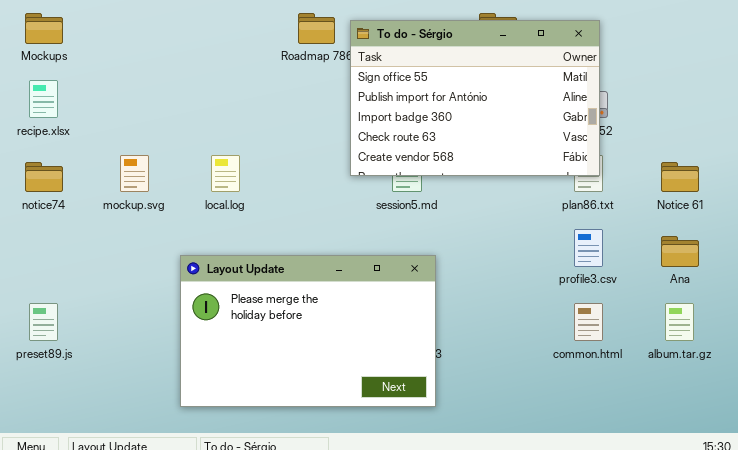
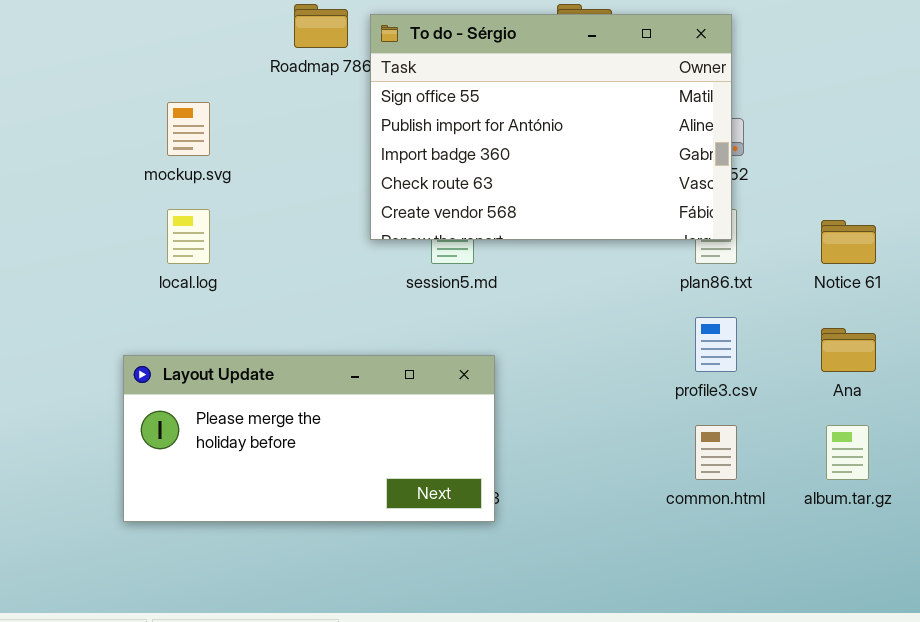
mockup.svg: [120,155,149,192] -> [167,102,210,156], moved
Layout Update: [180,255,436,407] -> [123,355,495,522], resized

